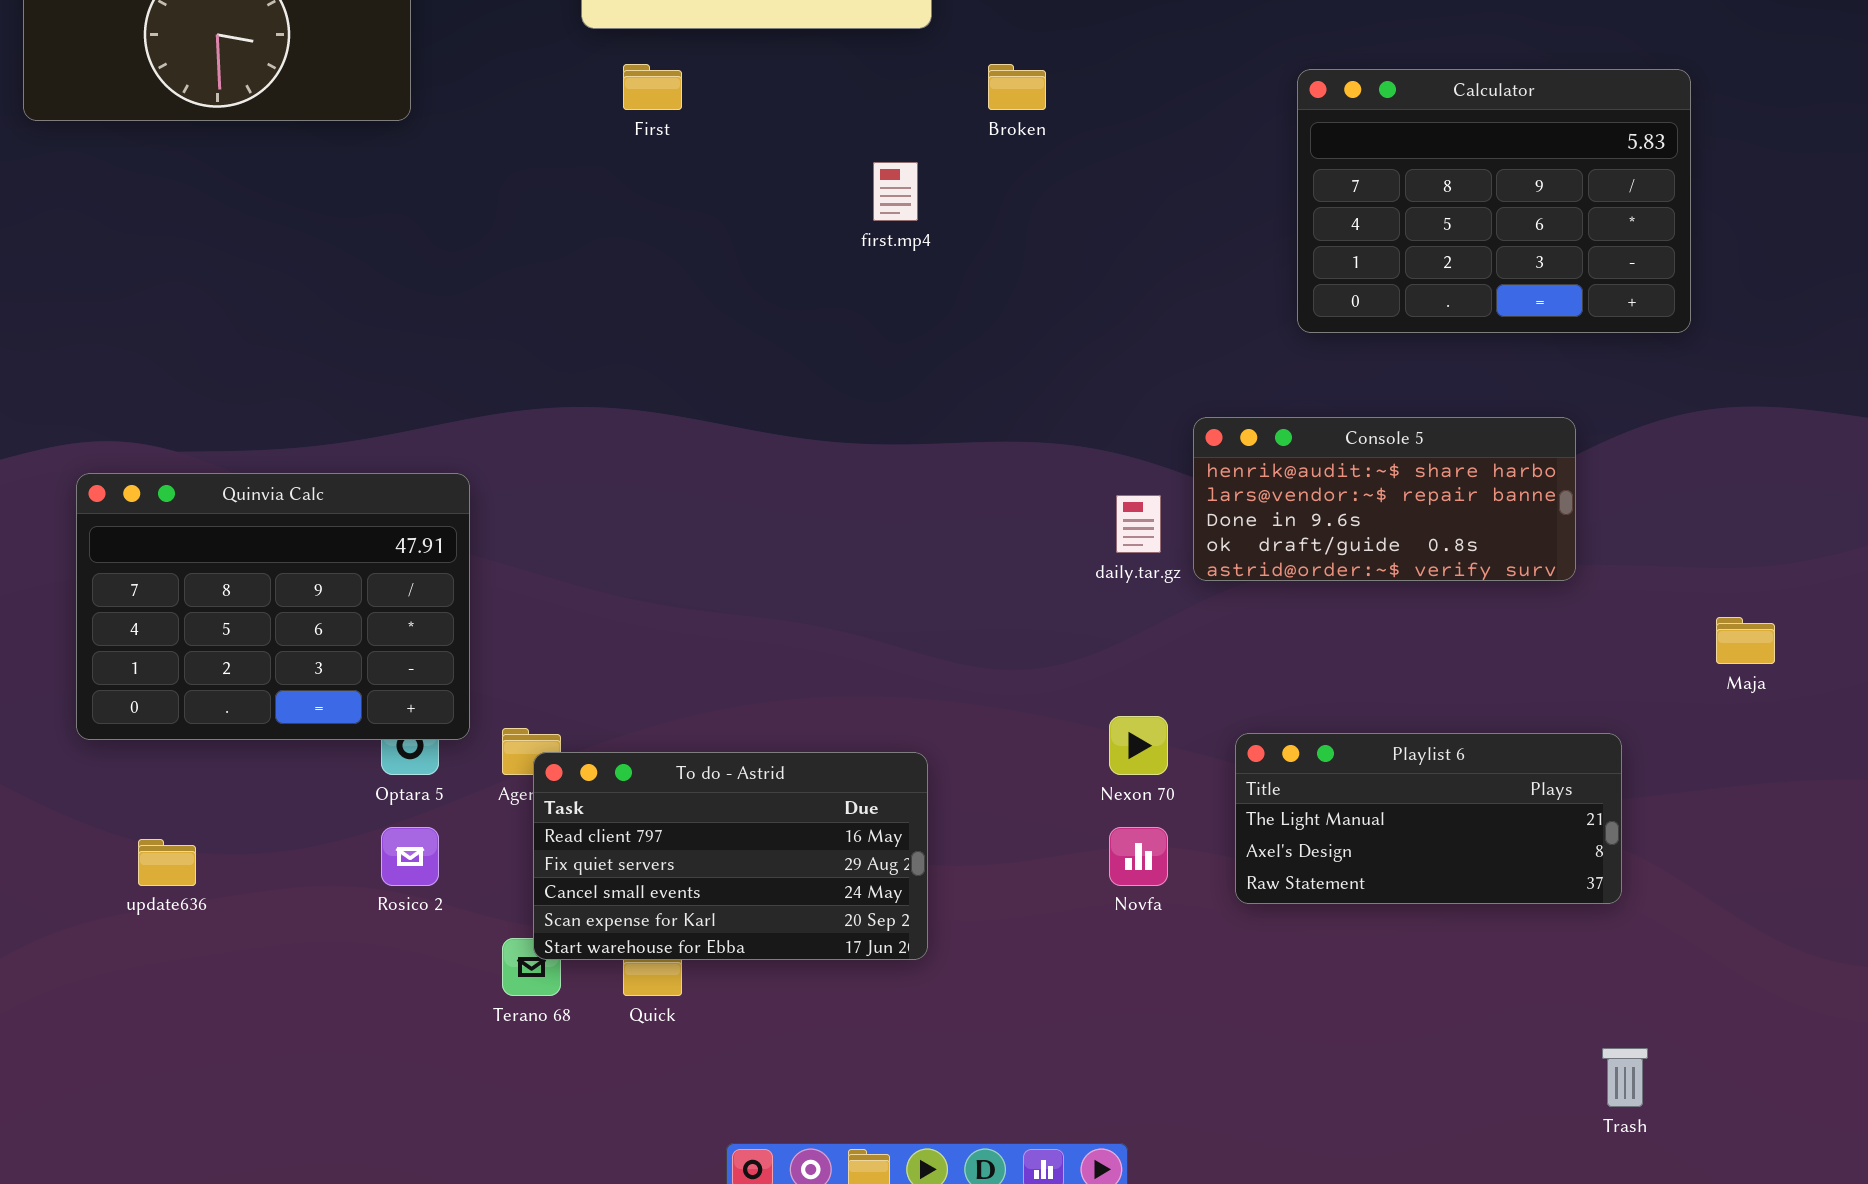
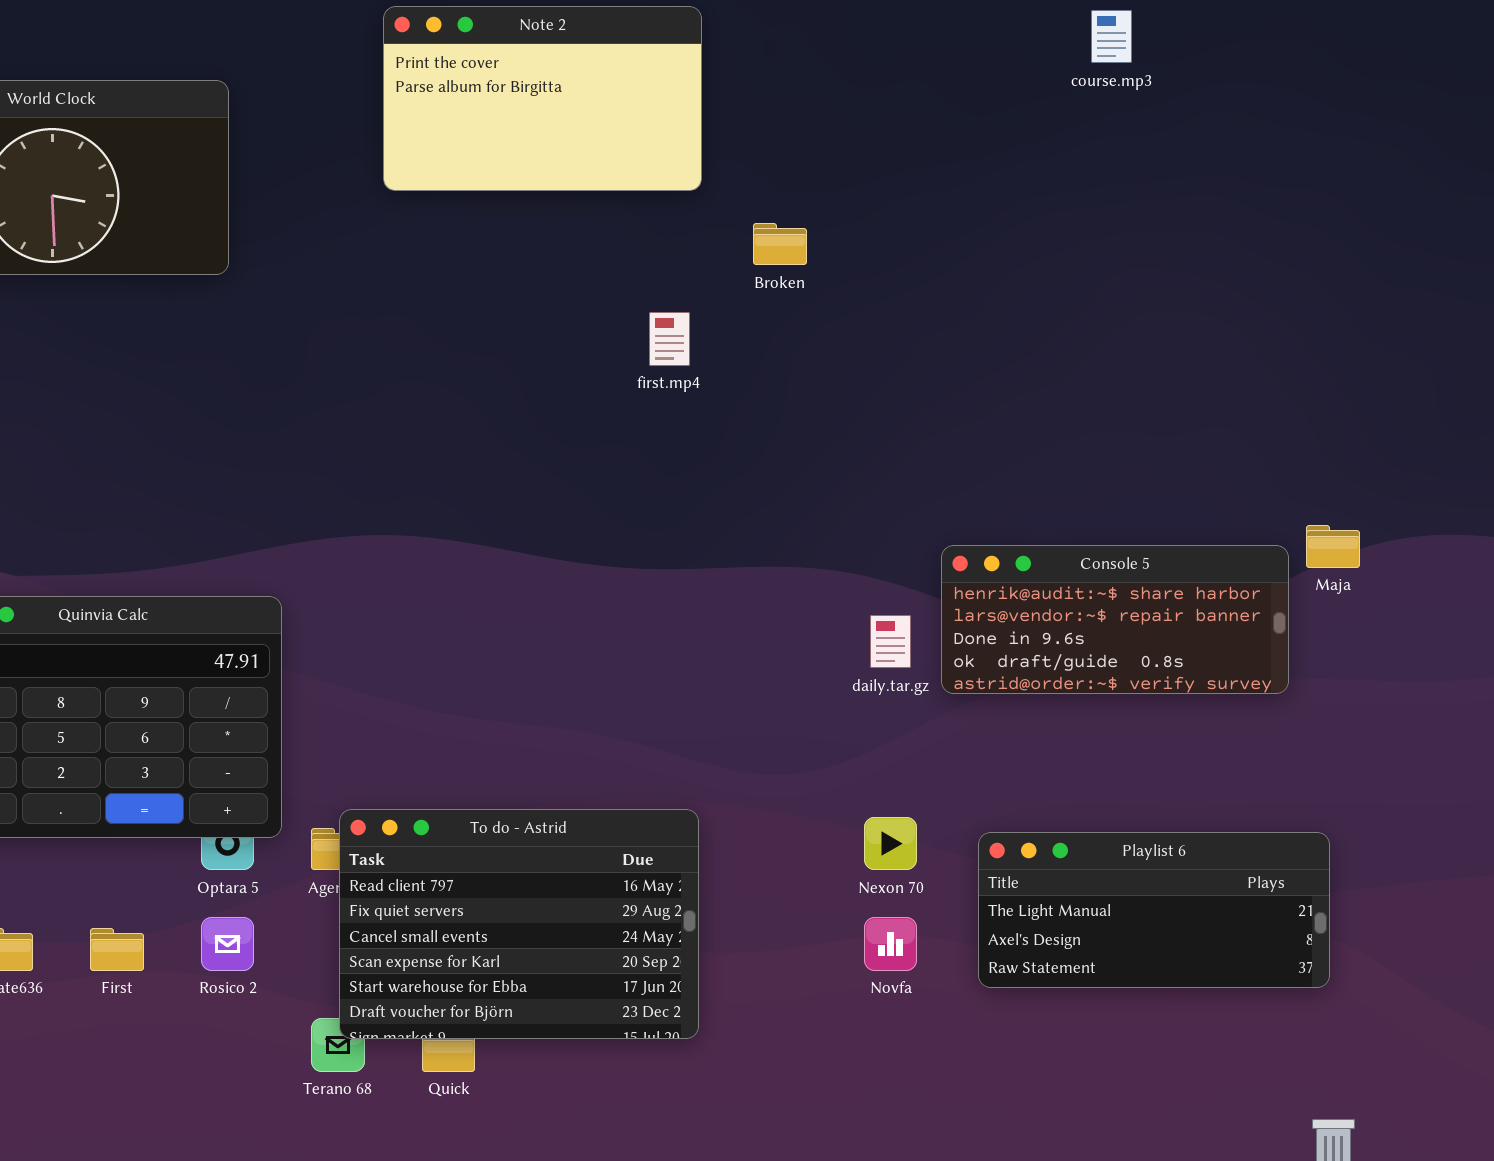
First: [623,64,682,110] -> [90,928,144,971], moved
Calculator: [1297,69,1691,333] -> none, closed
Maja: [1716,617,1775,664] -> [1306,525,1360,568], moved
To do - Astrid: [533,752,928,960] -> [339,809,699,1039], resized

